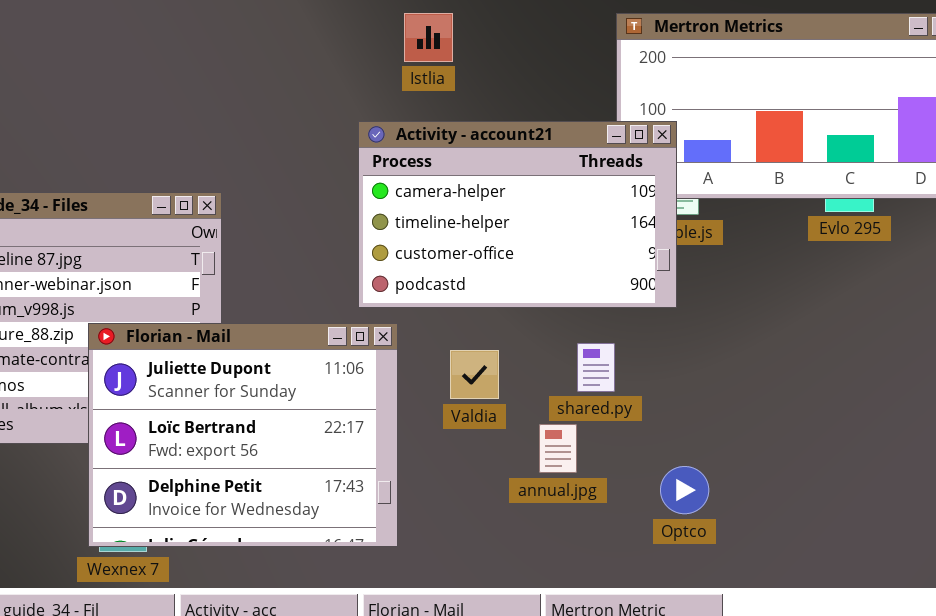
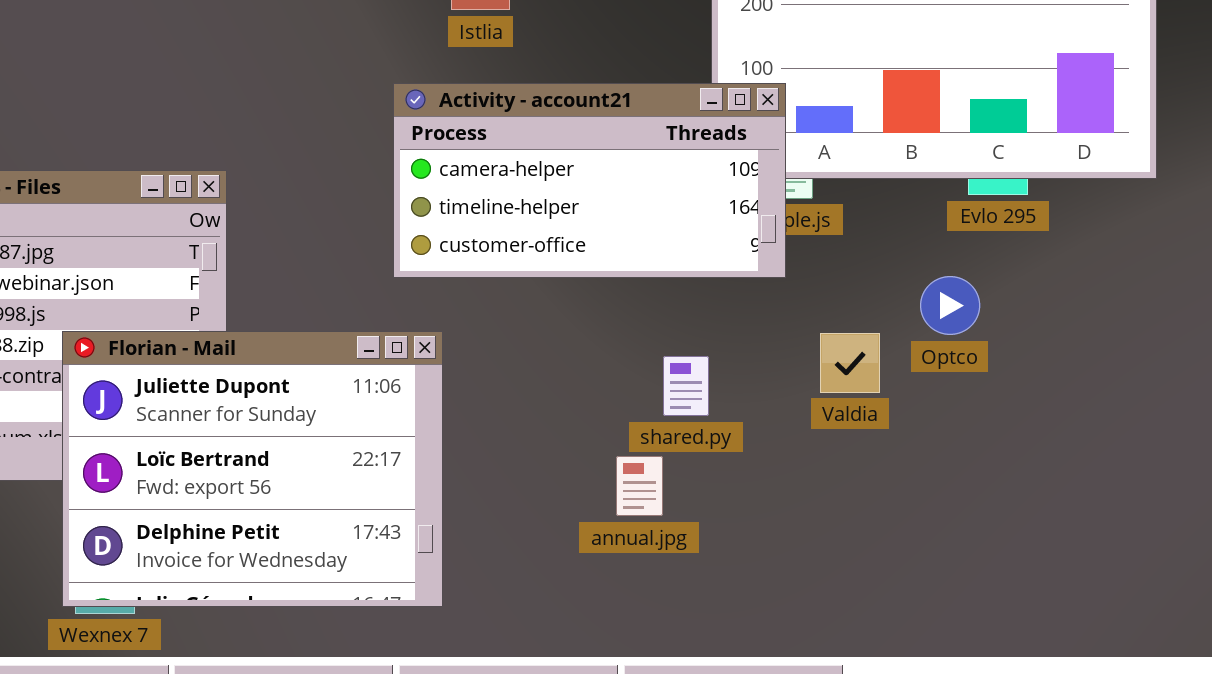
Activity - account21: [358,121,677,308] -> [393,83,786,278], resized
Valdia: [450,350,499,399] -> [820,333,880,393], moved
Optco: [660,466,709,514] -> [920,276,980,335], moved

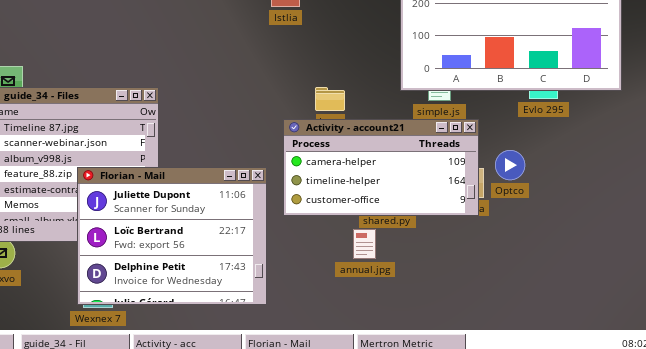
Activity - account21: [393,83,786,278] -> [283,119,479,216], moved
Optco: [920,276,980,335] -> [495,150,525,180], moved

